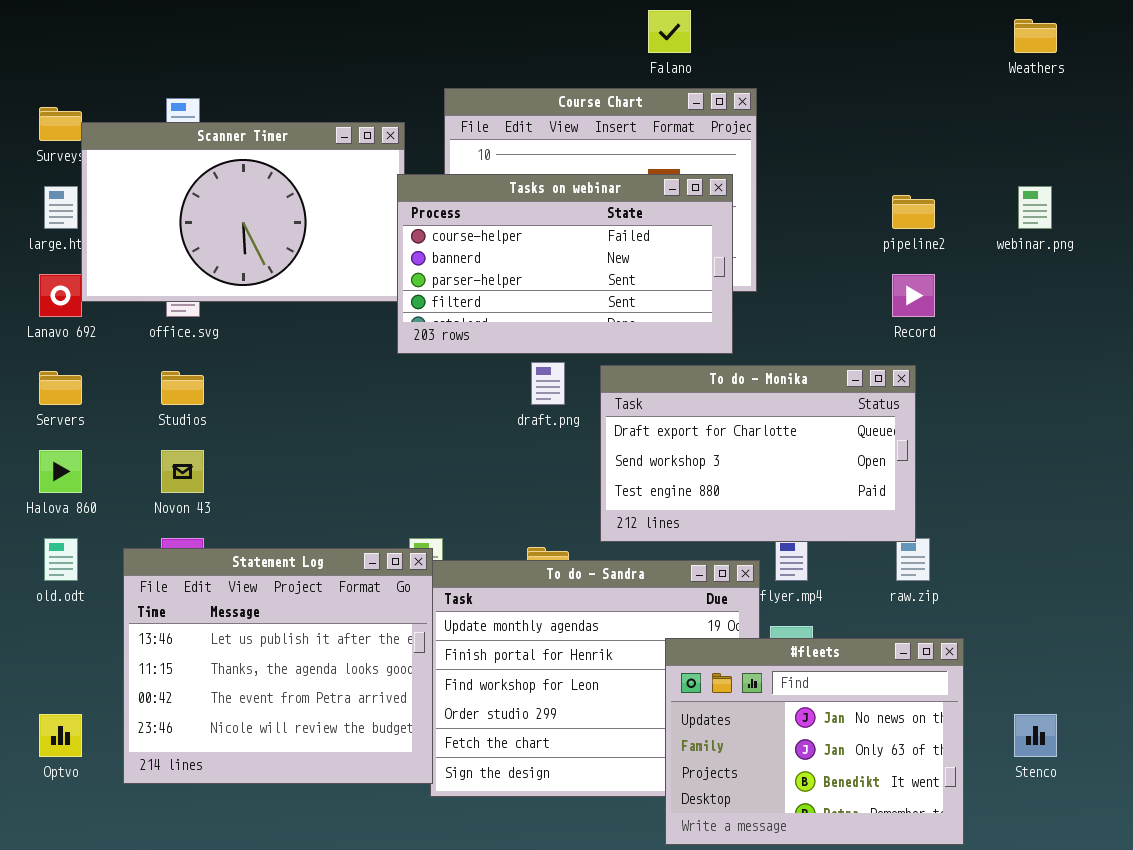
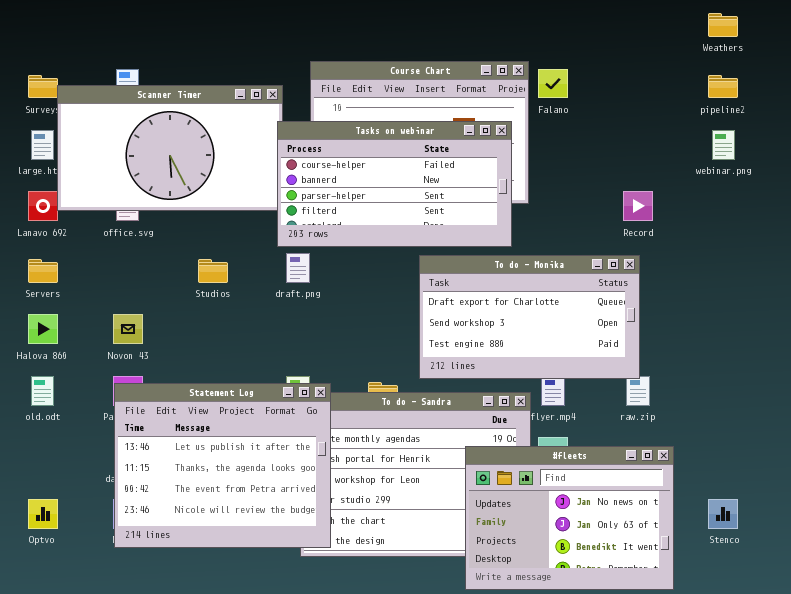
Falano: [648,10,691,53] -> [538,69,568,98], moved
pipeline2: [892,195,935,229] -> [708,75,738,98], moved
draft.png: [531,362,565,405] -> [286,253,310,283], moved
Studios: [161,371,204,405] -> [198,259,228,283], moved
Statement Log: [123,548,433,784] -> [114,383,331,548], moved

